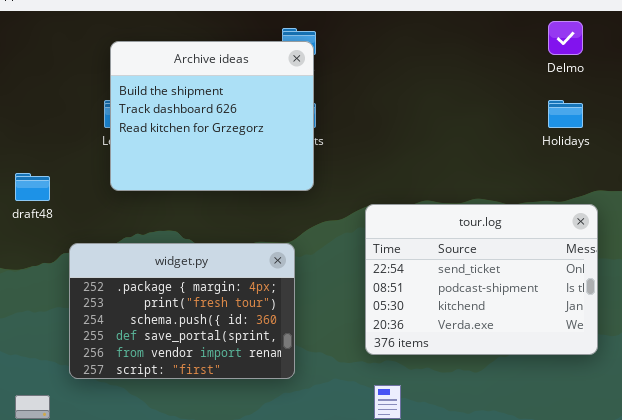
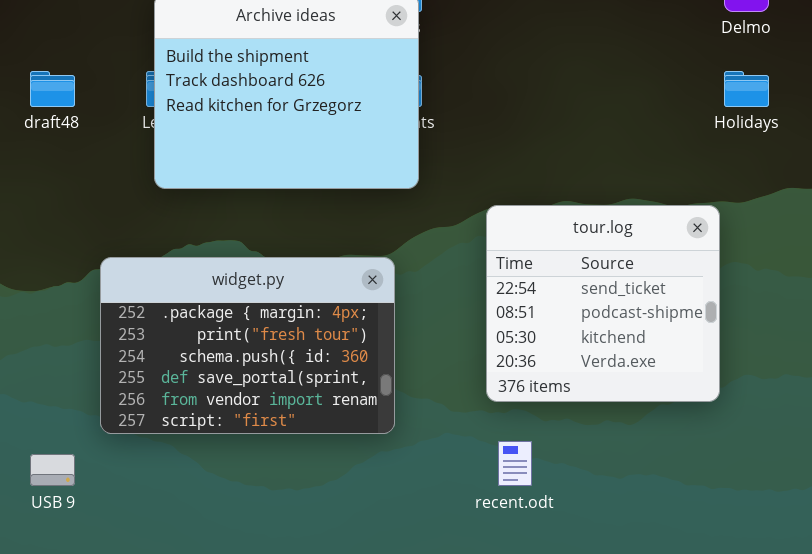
draft48: [15,173,50,201] -> [30,71,75,107], moved
tour.log: [365,204,598,355] -> [486,205,720,402], resized

